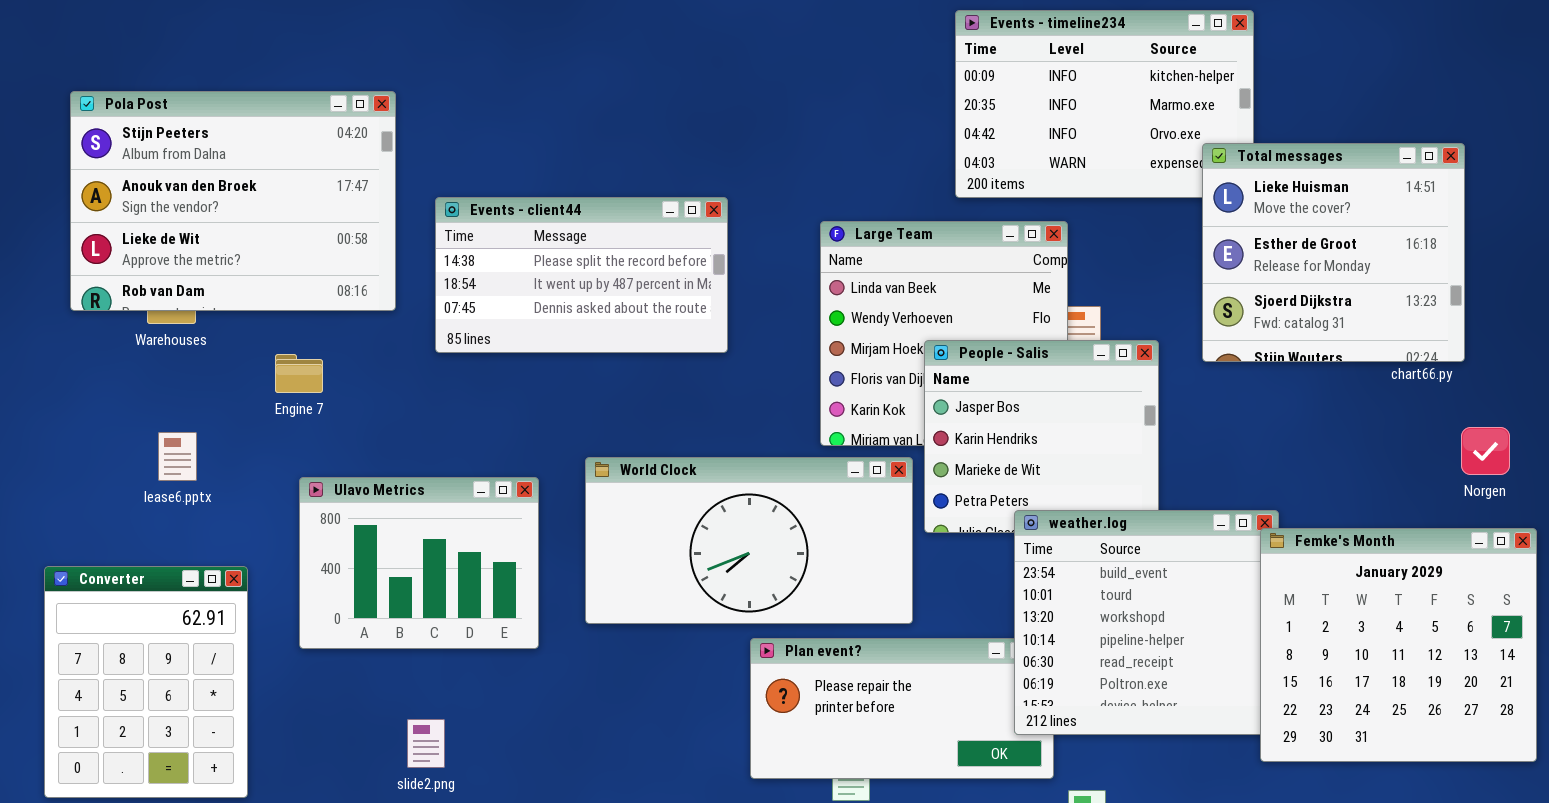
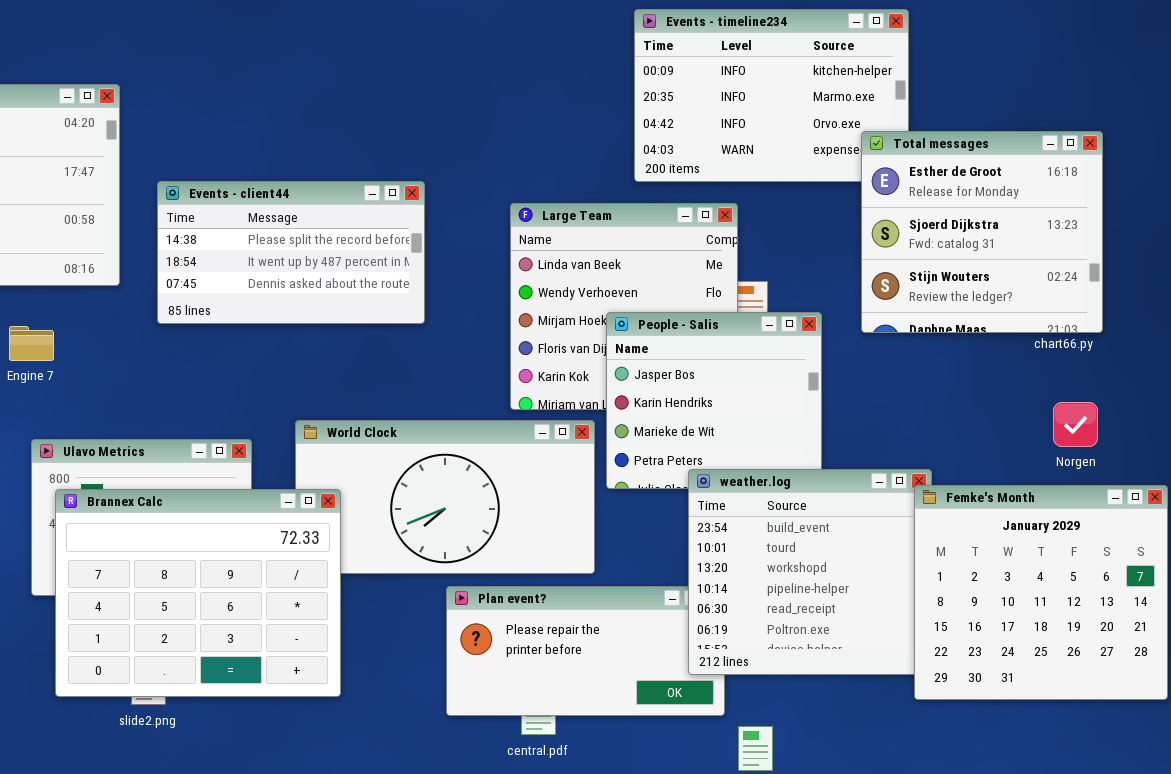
Total messages: [1202,143,1465,362] -> [861,131,1103,333], scrolled down 1 row
Norgen: [1461,427,1510,475] -> [1053,402,1098,447], moved
Brannex Calc: none -> [55,489,341,697], opened

